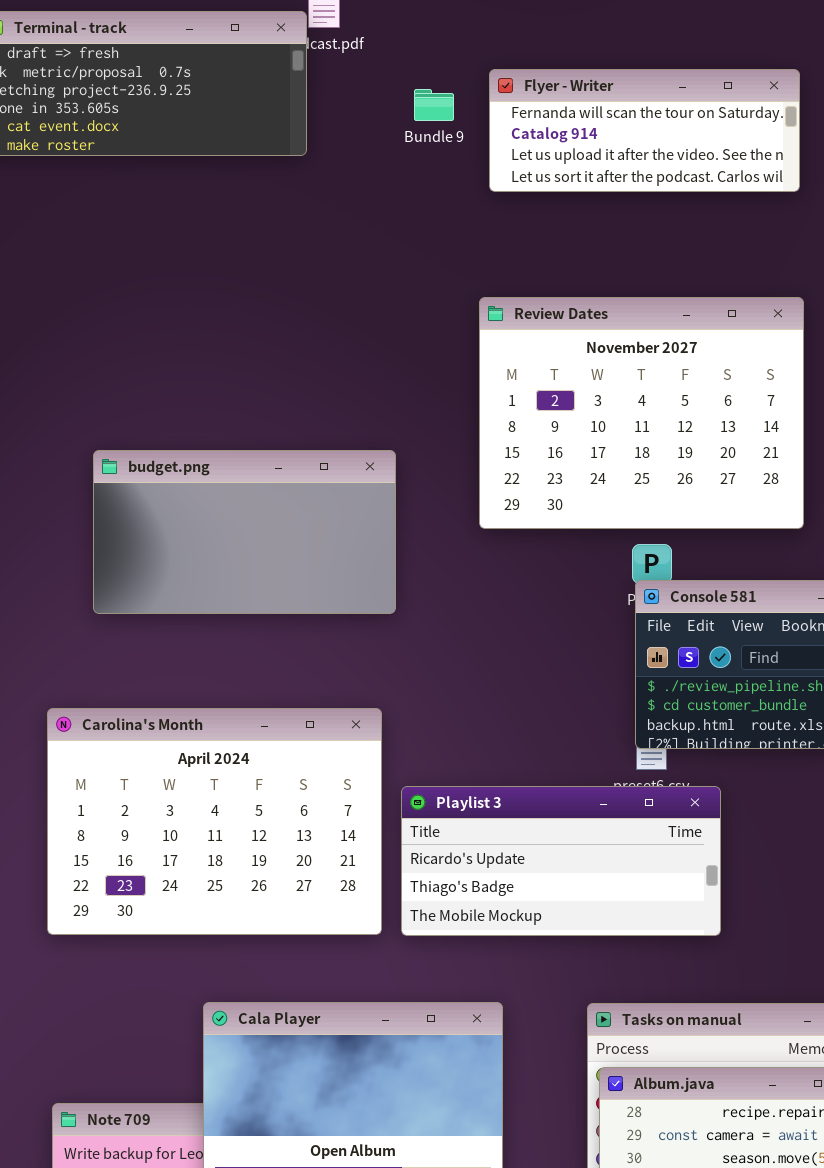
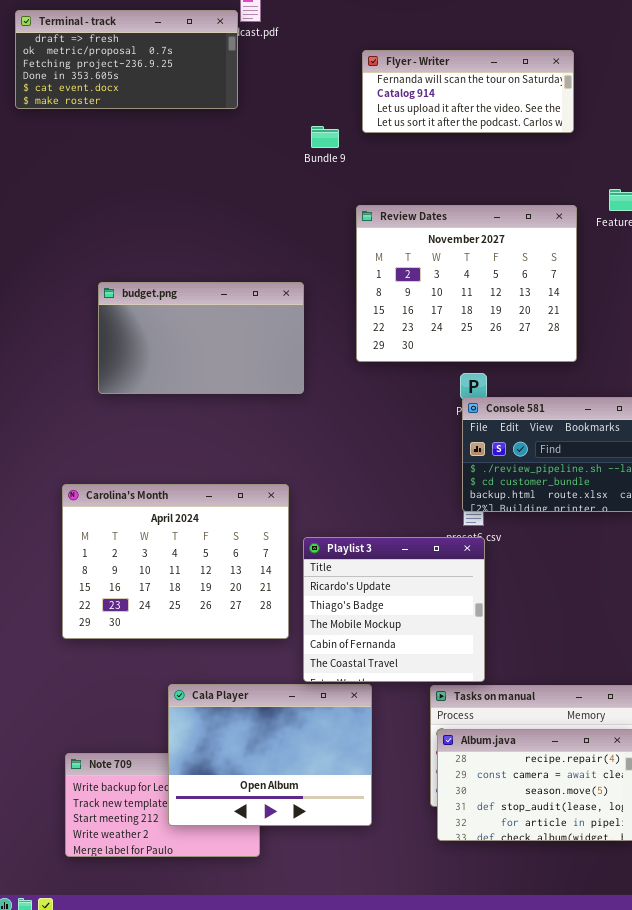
Bundle 9: [414,89,454,121] -> [311,126,339,148], moved
budget.png: [93,450,396,614] -> [98,282,304,394], moved
Playlist 3: [401,786,721,936] -> [303,537,485,682], resized

